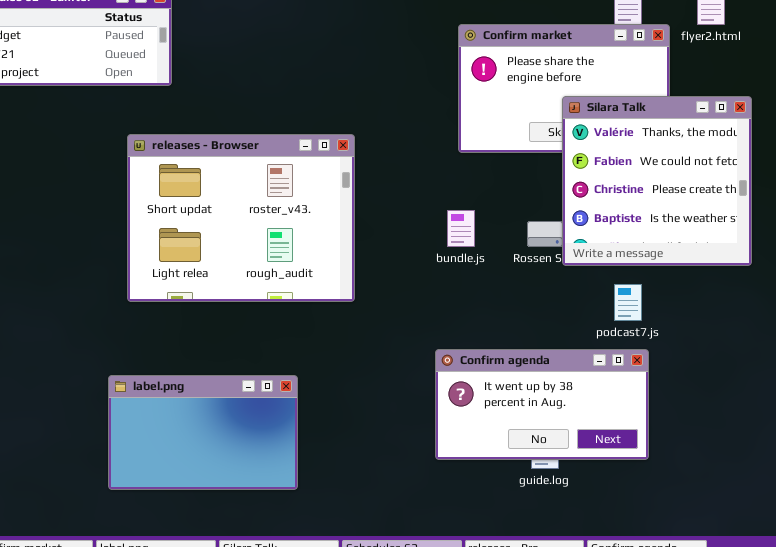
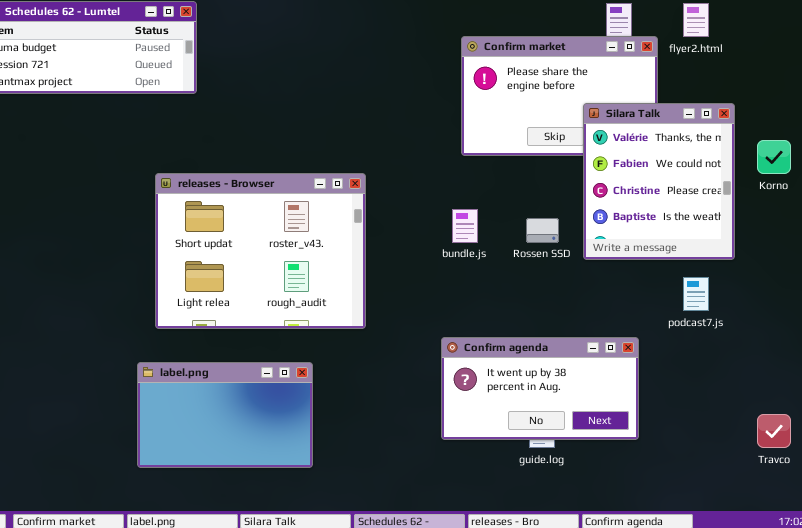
Silara Talk: [562,96,752,266] -> [583,103,735,260], resized
releases - Browser: [127,134,355,302] -> [155,173,366,329], moved
podcast7.js: [614,284,642,321] -> [683,277,709,311], moved

